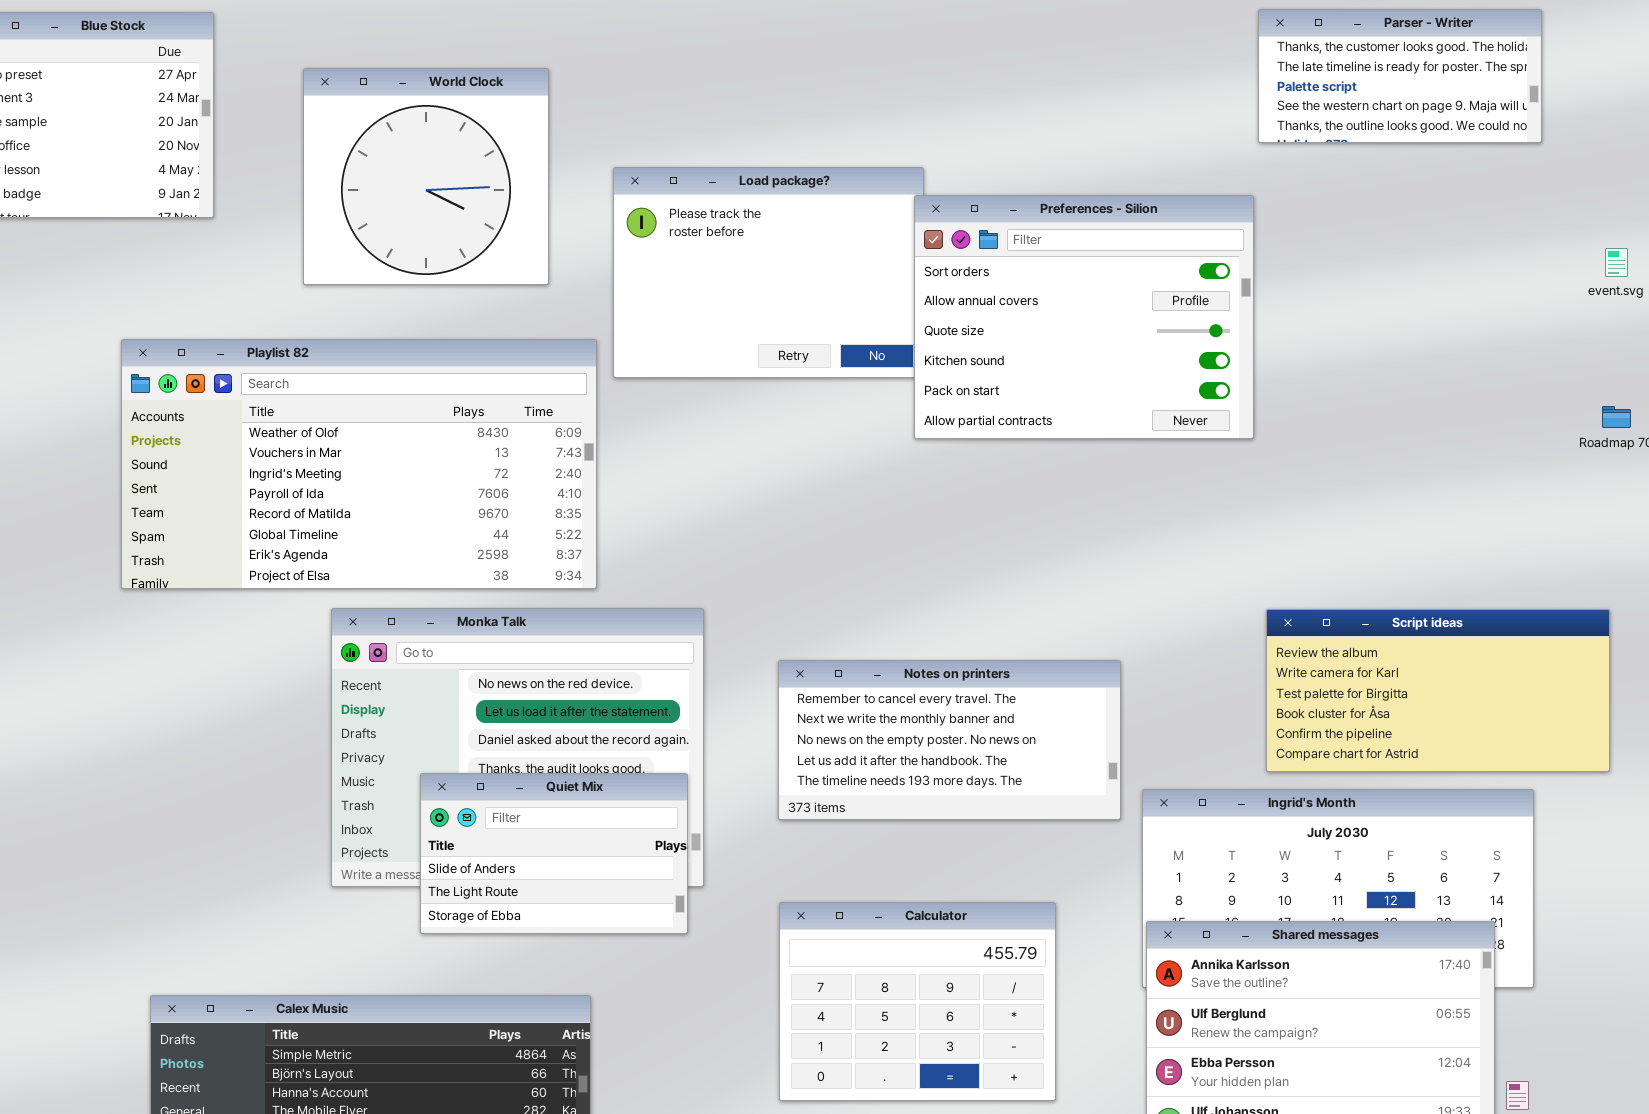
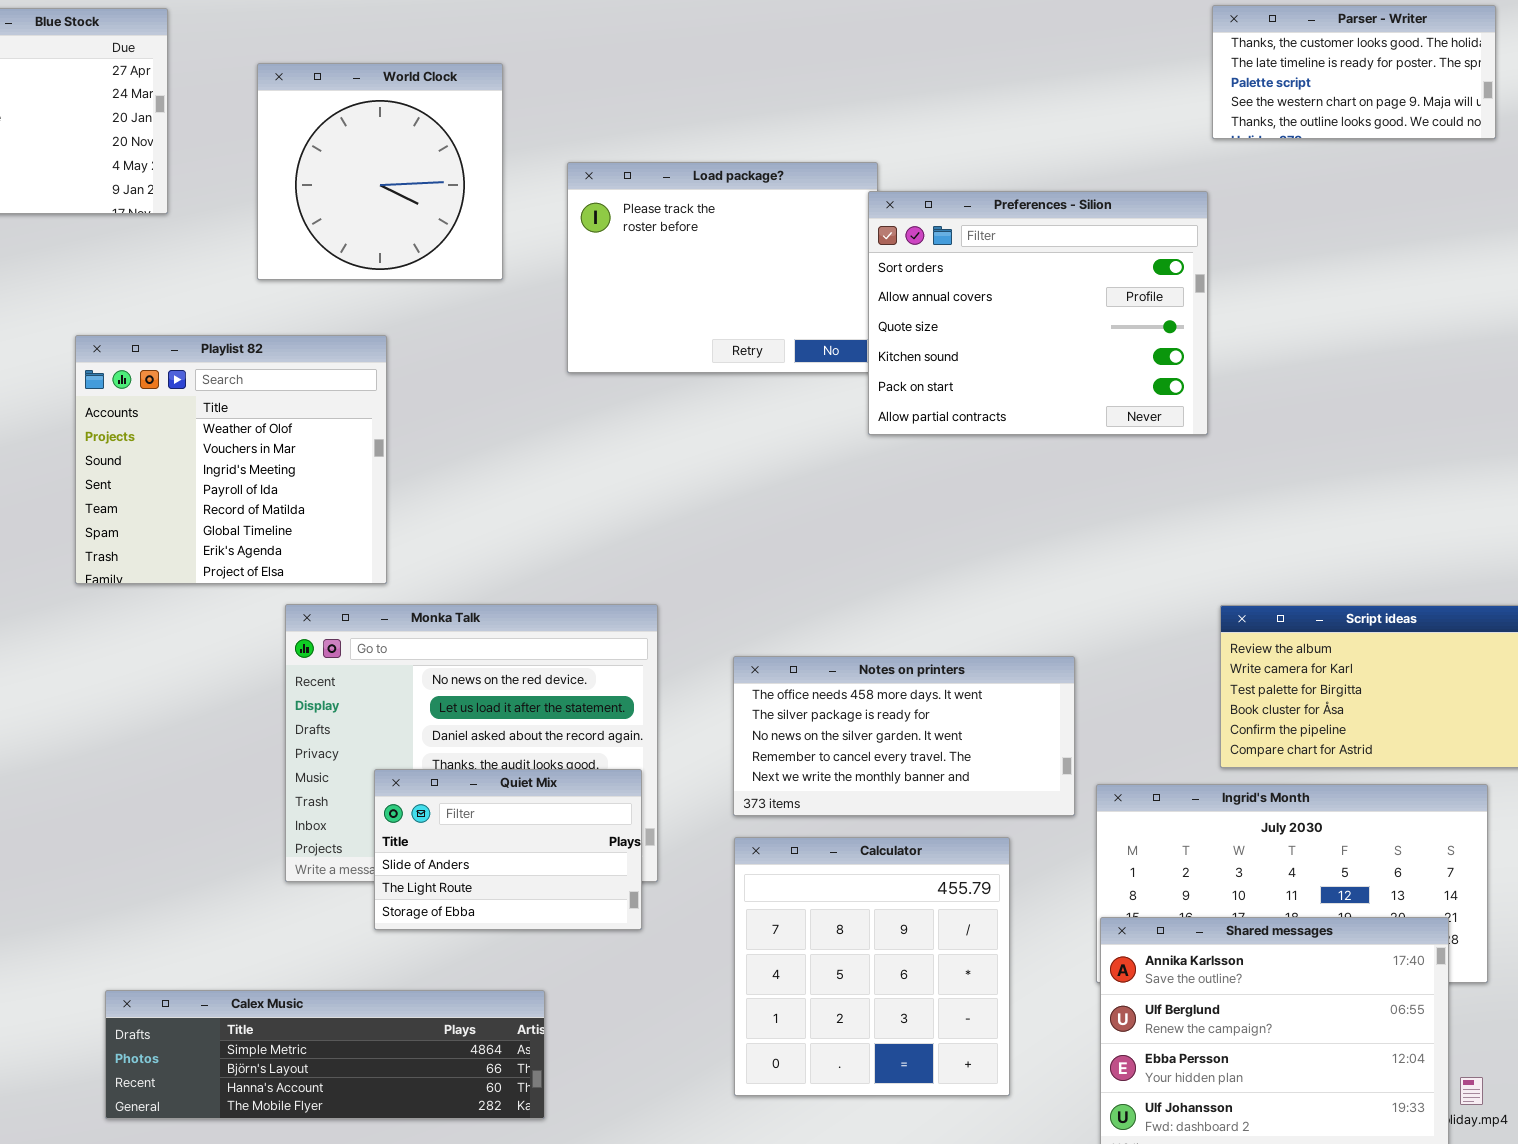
Playlist 82: [121,339,597,589] -> [75,335,387,584], resized
Notes on printers: [778,660,1121,820] -> [733,656,1075,816], scrolled up 3 rows
Calculator: [779,902,1056,1101] -> [734,837,1010,1096], resized

